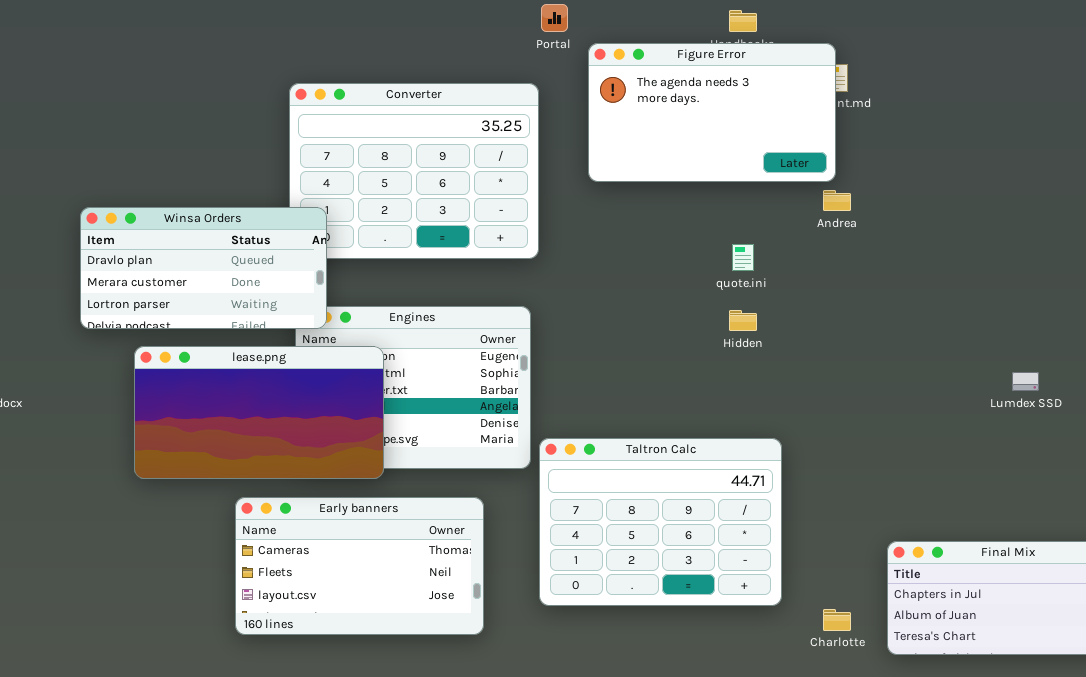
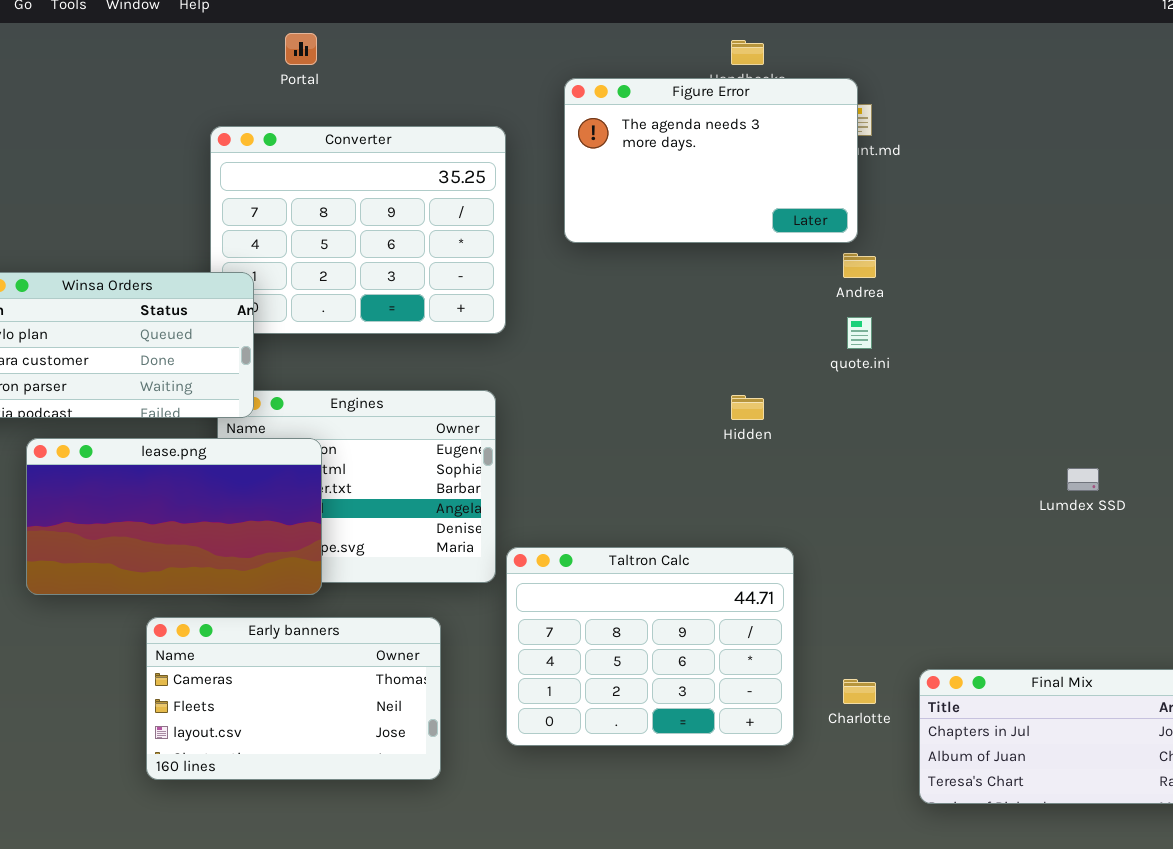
Portal: [541,4,568,32] -> [285,33,317,65], moved
quote.ini: [732,244,754,271] -> [847,317,872,349], moved
Charlotte: [823,609,851,631] -> [843,679,876,704], moved

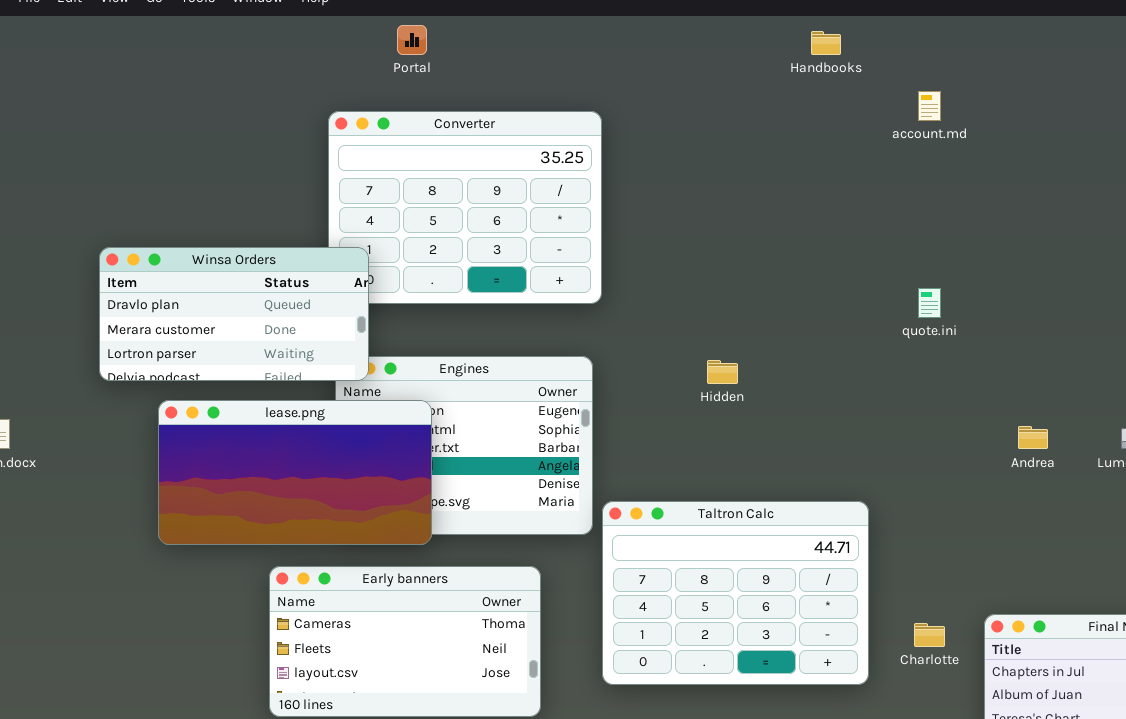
Figure Error: [564,78,858,243] -> none, closed
Andrea: [843,253,876,278] -> [1018,426,1048,449], moved
Hidden: [731,395,764,420] -> [707,360,738,384], moved

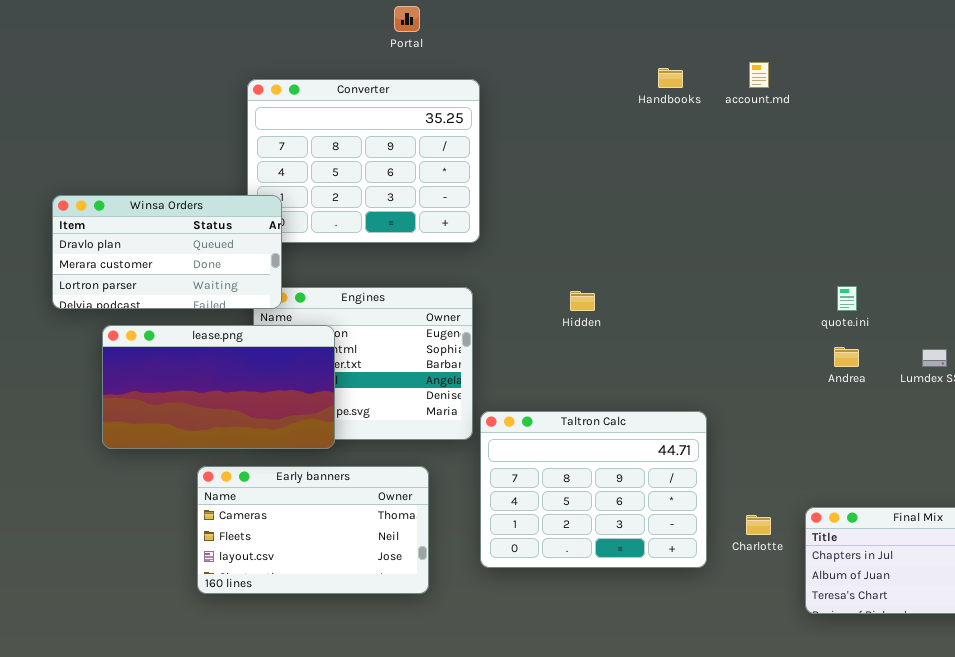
Portal: [397,25,427,55] -> [394,6,420,32], moved
Handbooks: [811,31,841,55] -> [658,68,683,88], moved
quote.ini: [918,288,941,318] -> [837,286,857,311], moved

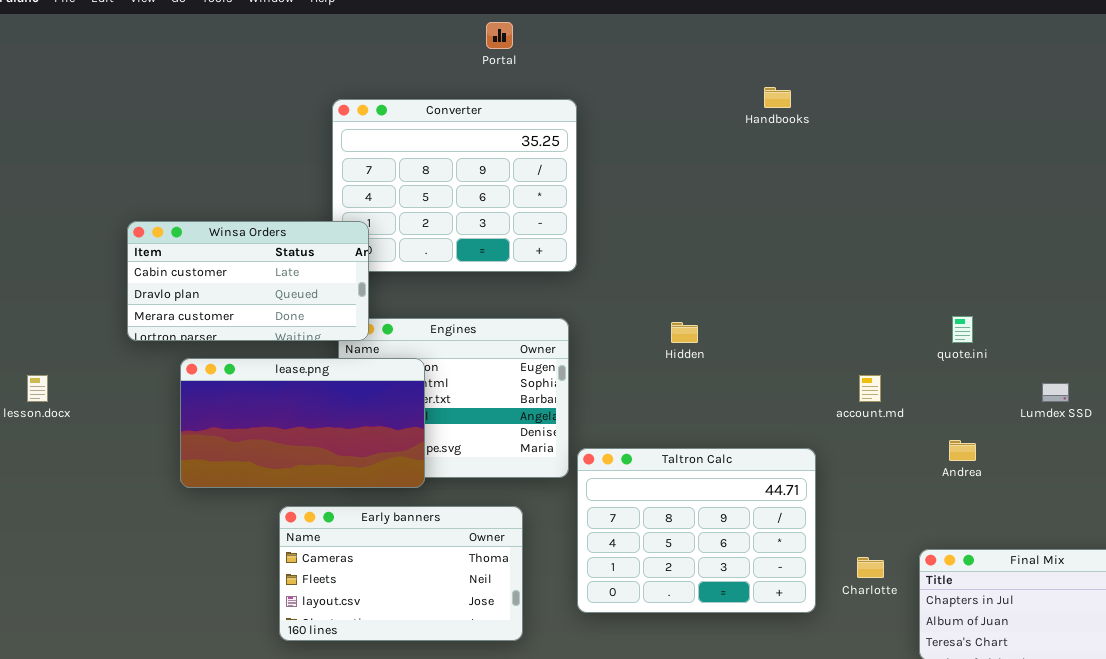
account.md: [749,62,769,88] -> [859,375,881,402], moved
Winsa Orders: [52,195,282,309] -> [127,221,369,341], scrolled up 1 row
Andrea: [834,347,859,367] -> [949,440,976,461], moved

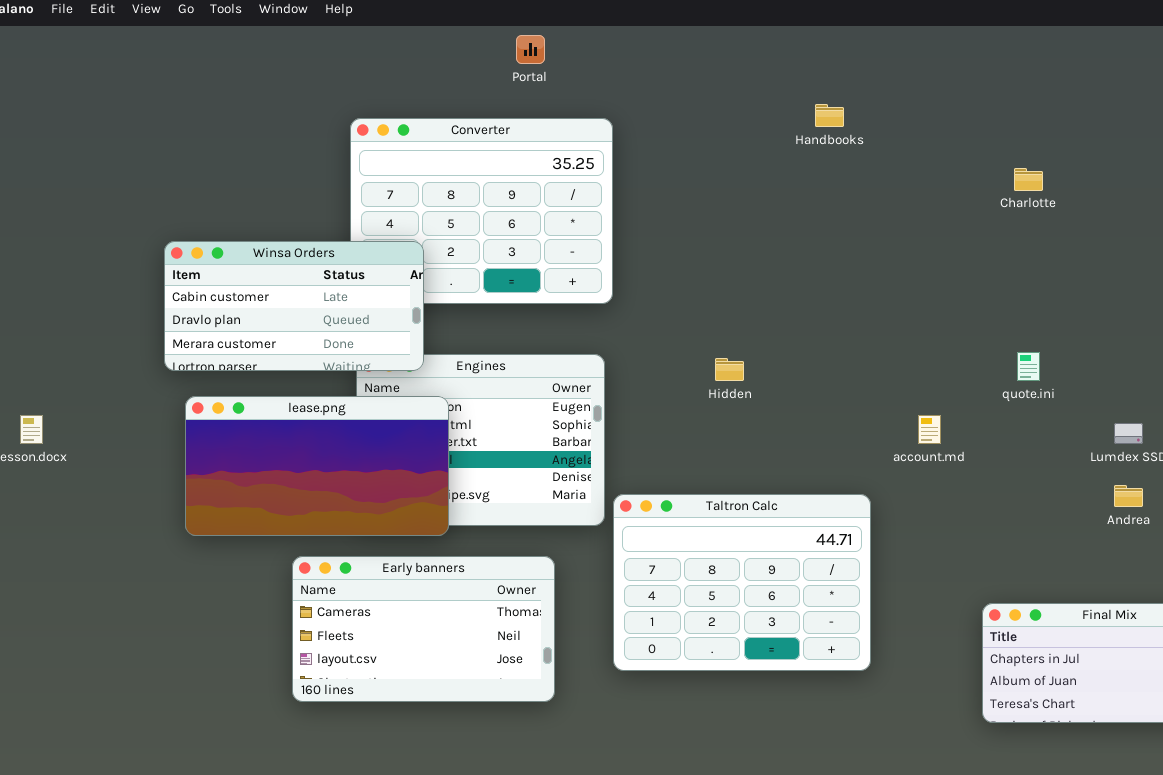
Winsa Orders: [127,221,369,341] -> [164,241,424,371], moved
Andrea: [949,440,976,461] -> [1114,485,1143,507], moved
Charlotte: [857,557,884,578] -> [1014,168,1043,191], moved

